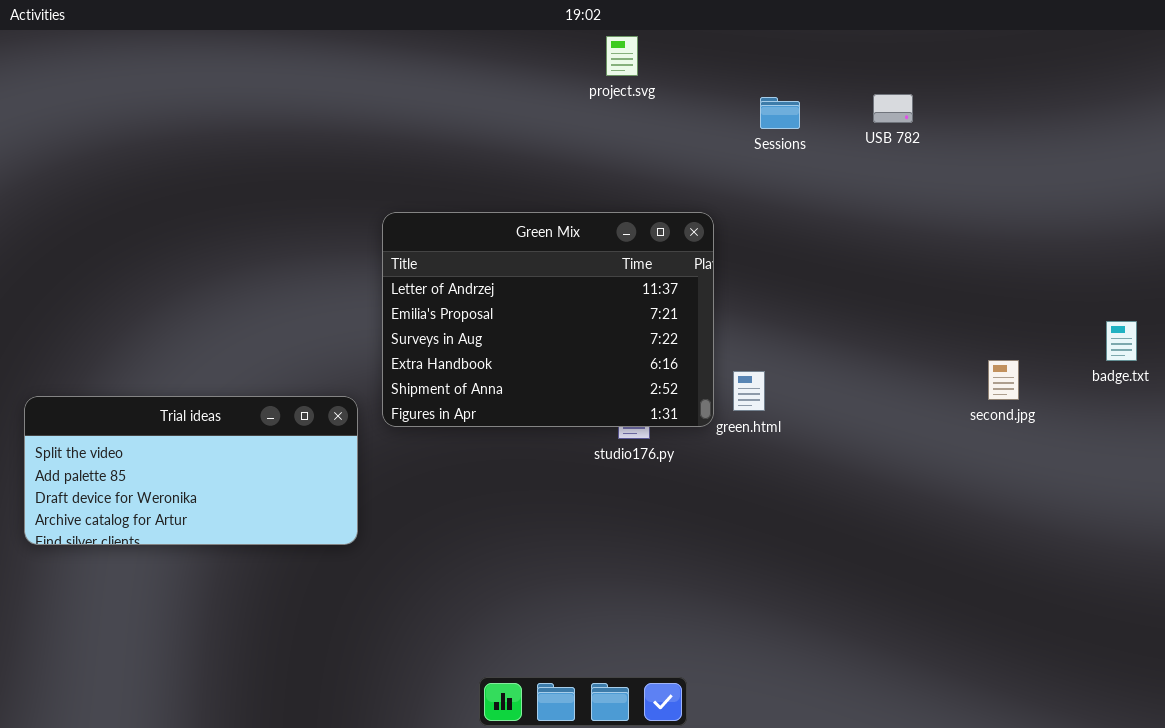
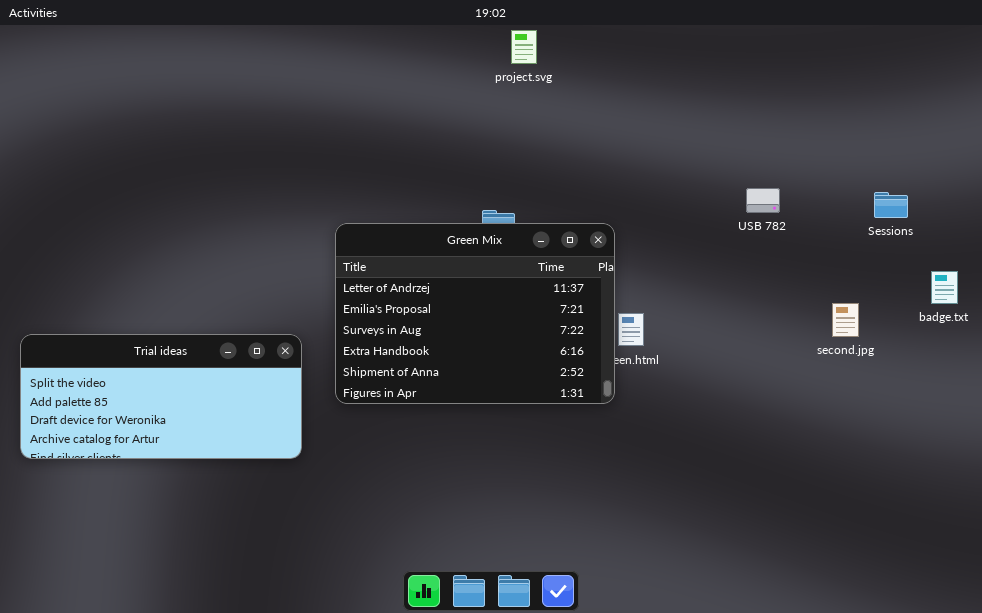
USB 782: [873,94,913,123] -> [746,188,780,213], moved
Sessions: [760,97,800,129] -> [874,192,908,218], moved
Green Mix: [382,212,714,427] -> [335,223,615,404], moved

